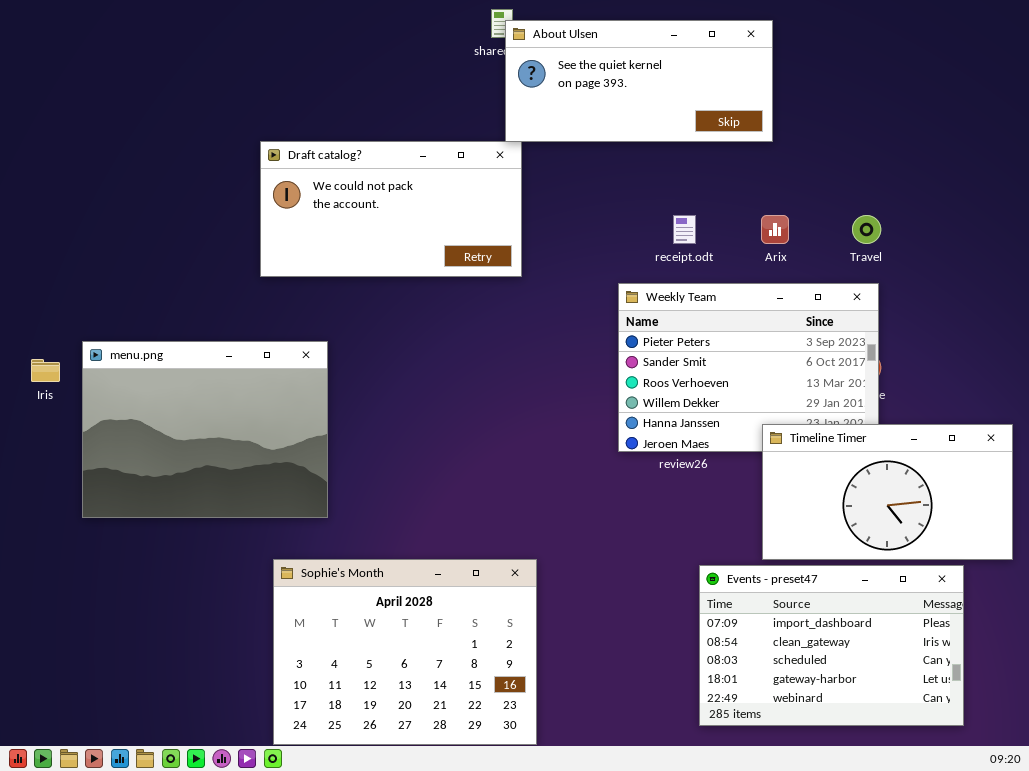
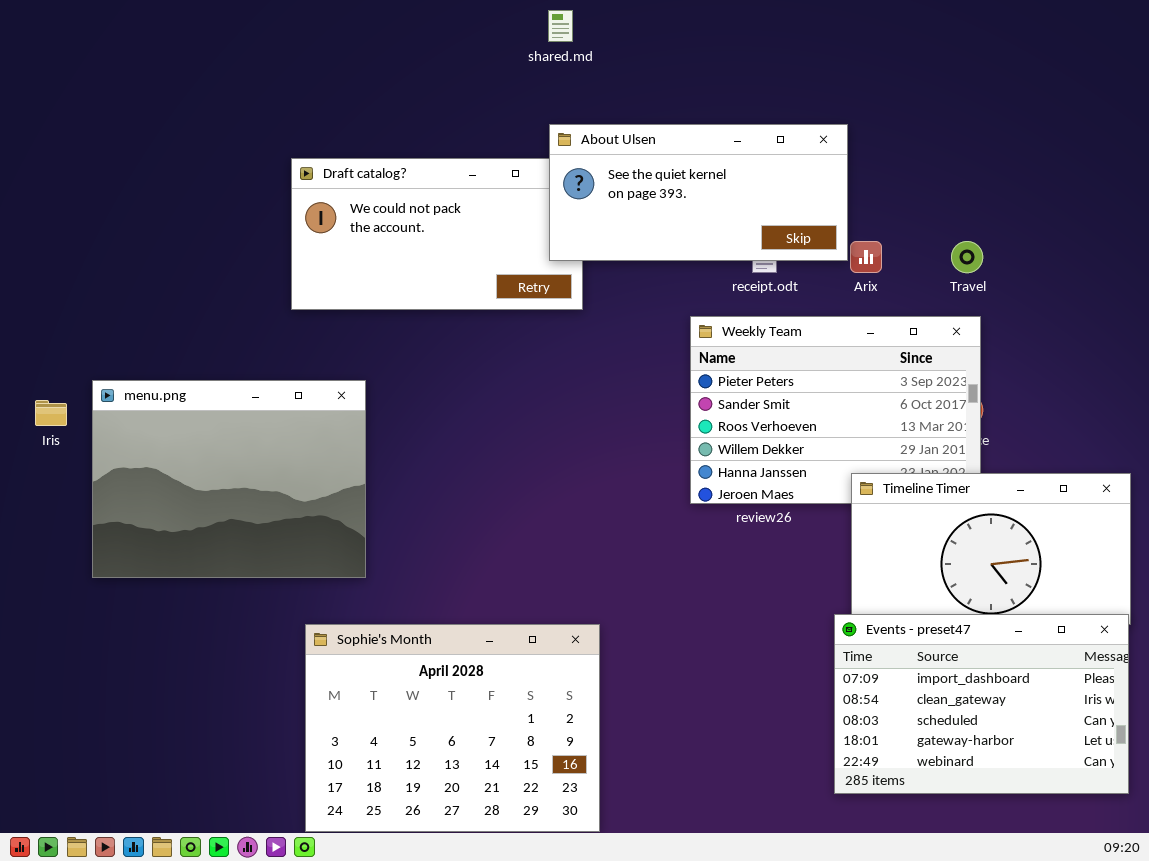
About Ulsen: [505,20,773,142] -> [549,124,848,261], moved
Events - preset47: [699,565,964,726] -> [834,614,1129,794], moved

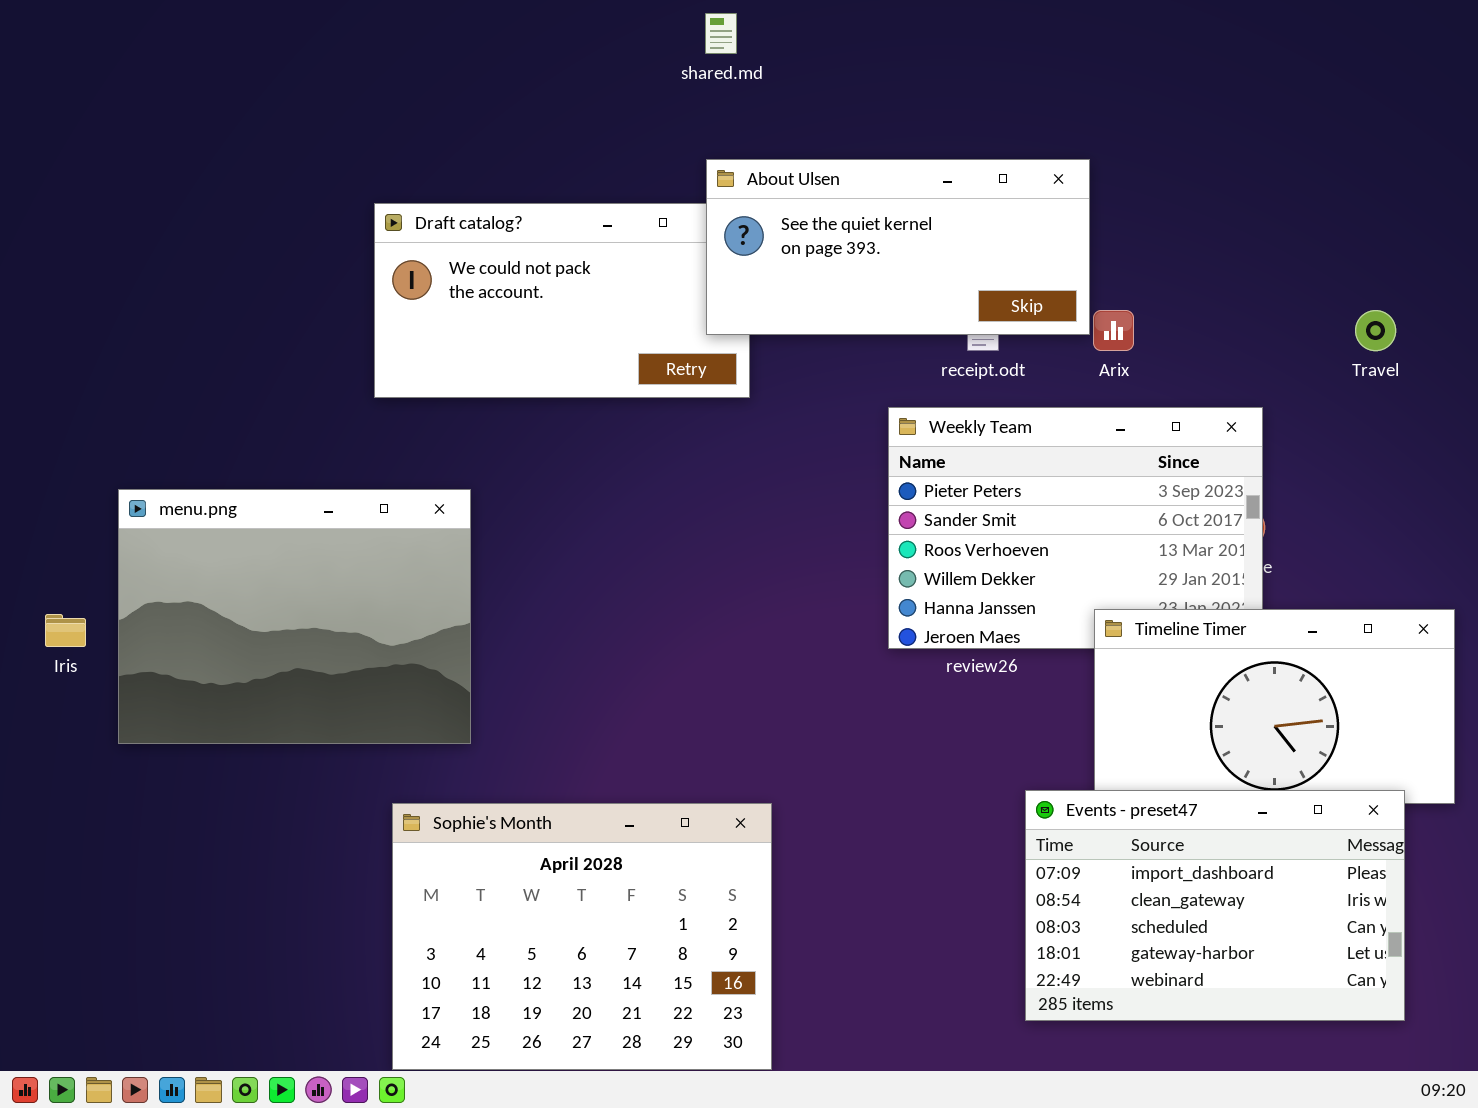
Travel: [951,241,983,273] -> [1355,310,1396,351], moved
Iris: [35,400,67,426] -> [45,614,86,647], moved
Events - preset47: [834,614,1129,794] -> [1025,790,1405,1021], moved

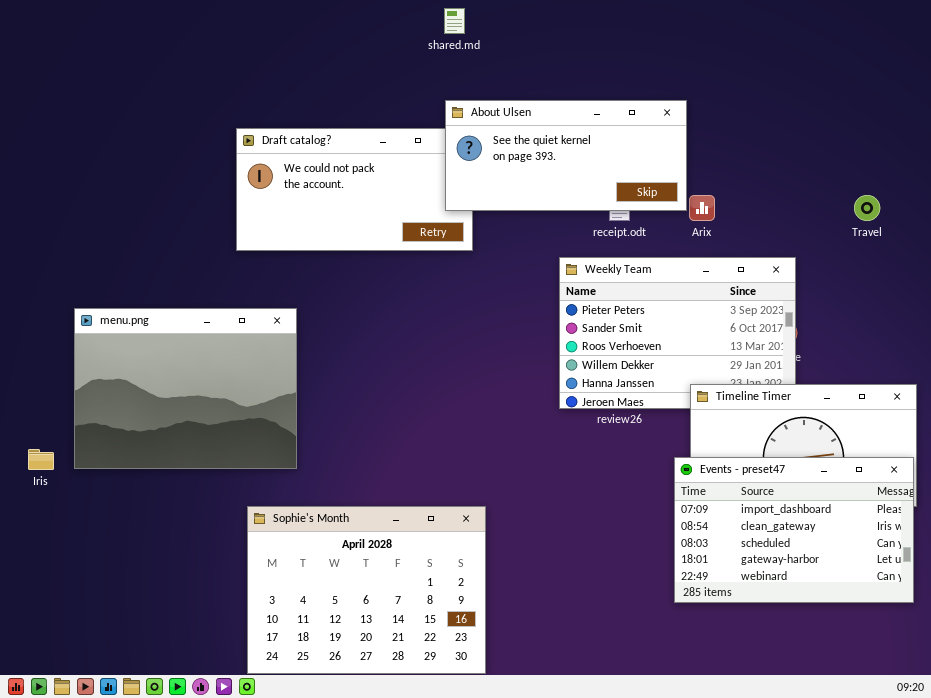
Iris: [45,614,86,647] -> [28,449,54,470], moved
Events - preset47: [1025,790,1405,1021] -> [674,457,914,603], moved

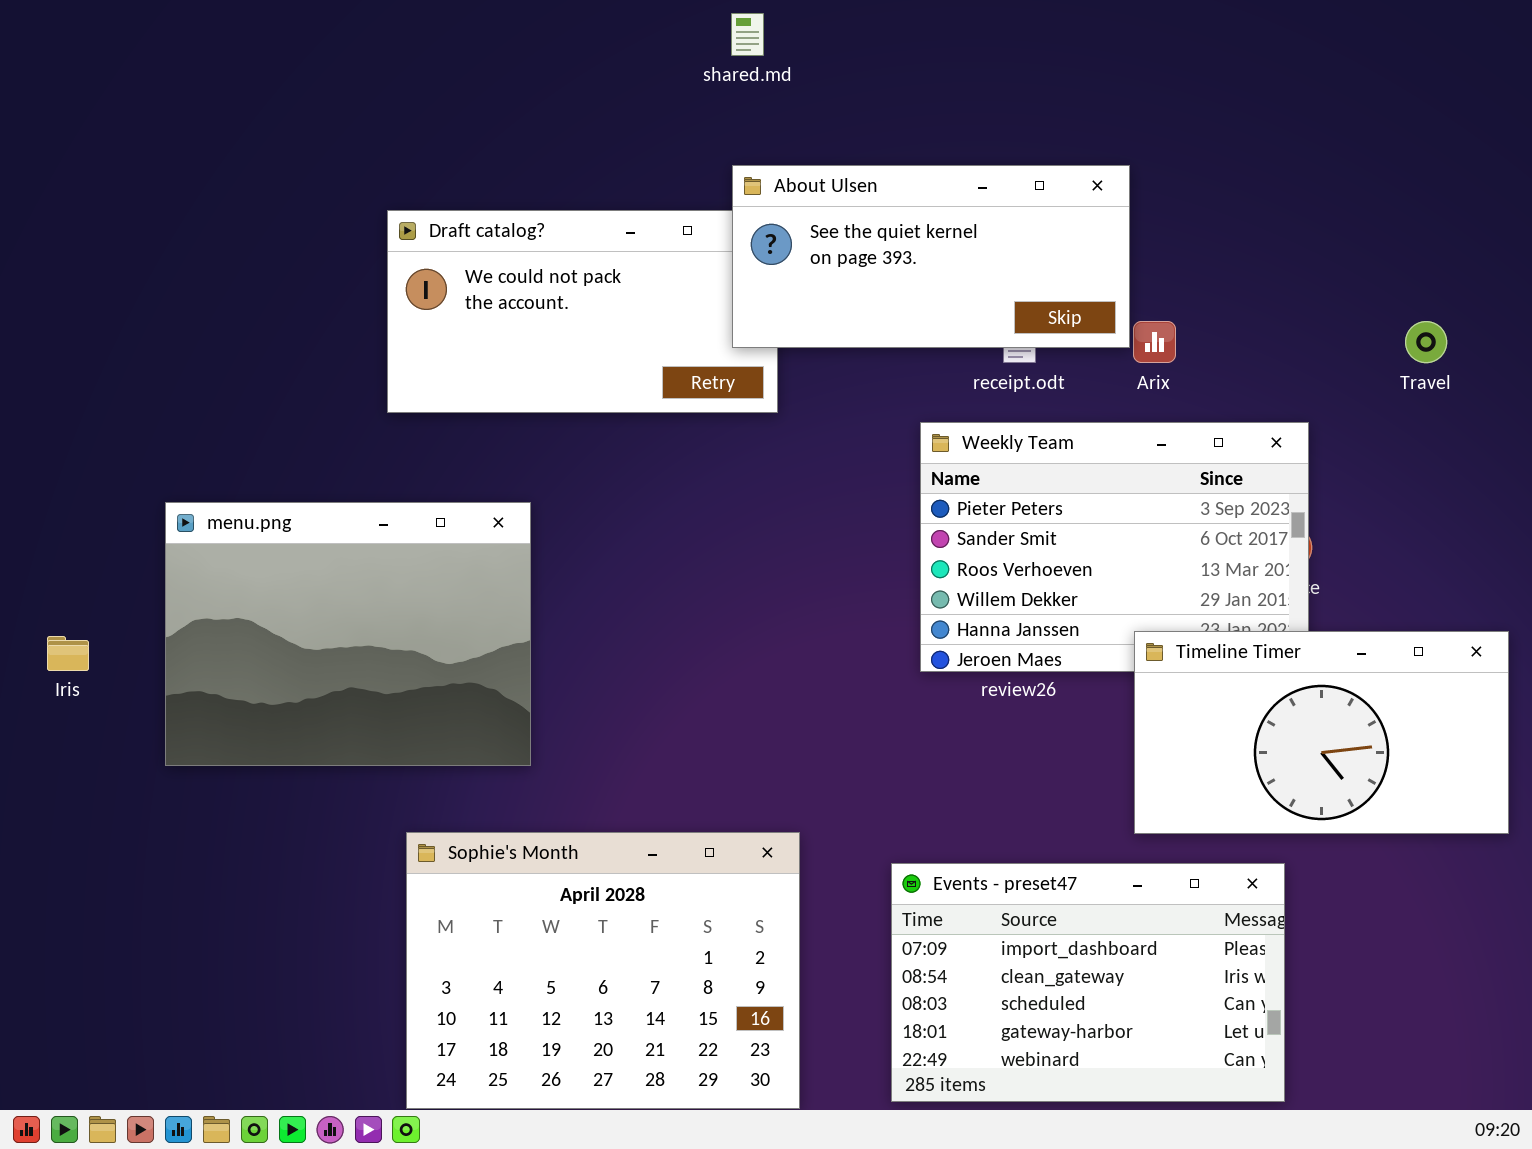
menu.png: [74,308,297,469] -> [165,502,531,766], moved
Iris: [28,449,54,470] -> [47,636,89,671], moved
Events - preset47: [674,457,914,603] -> [891,863,1285,1102], moved

